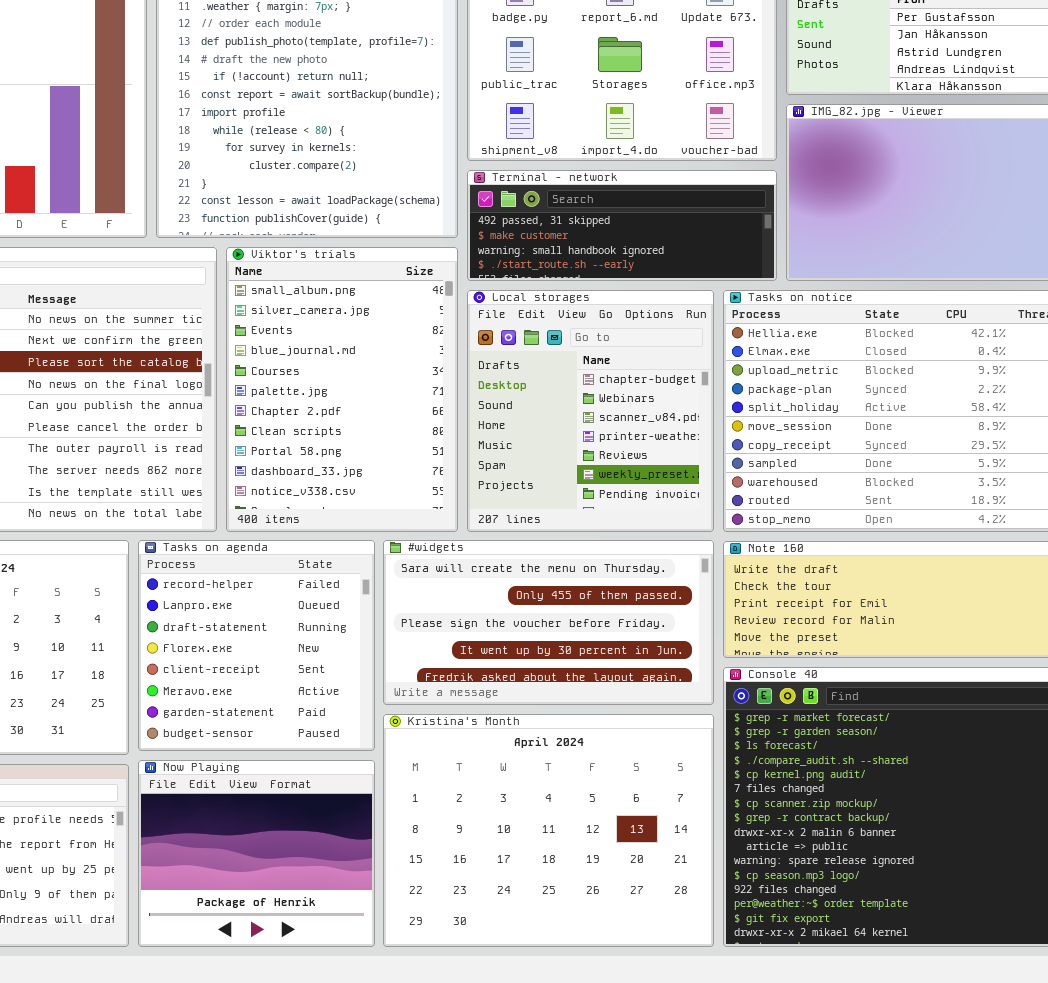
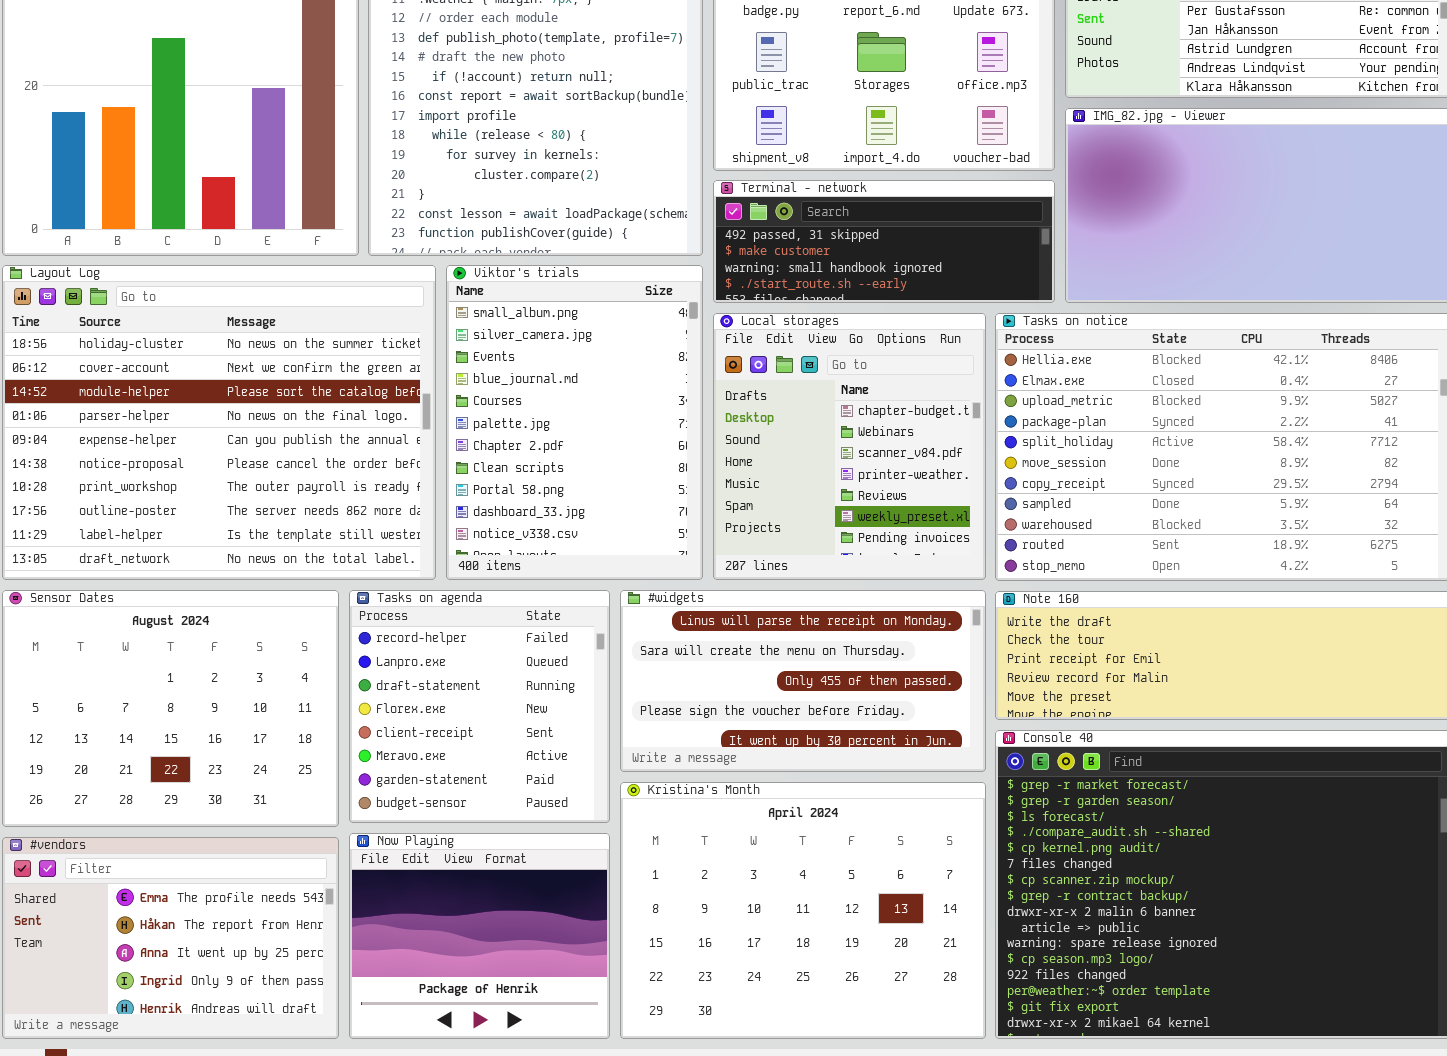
#widgets: [383,540,714,705] -> [620,590,986,772], scrolled up 1 row

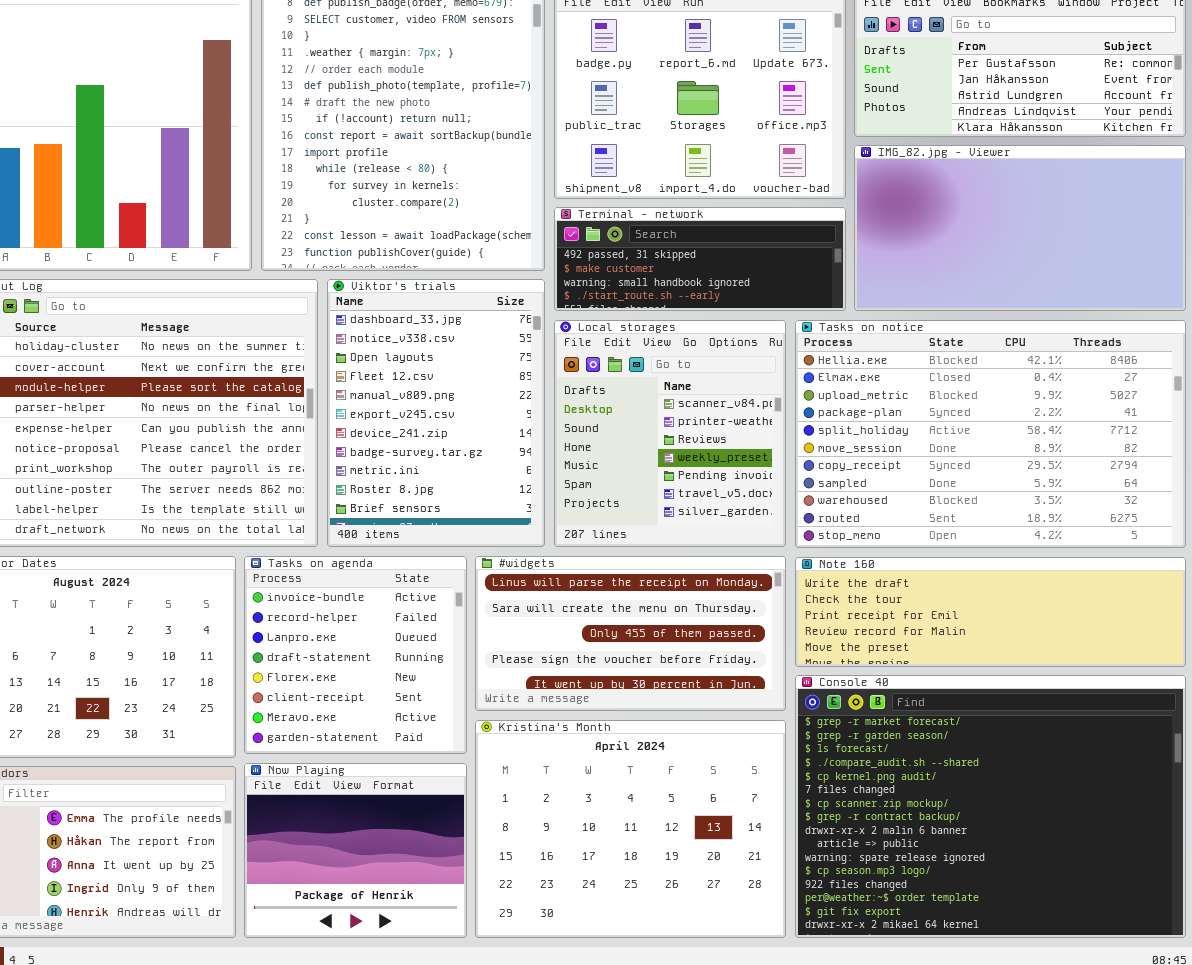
Viktor's trials: [446,265,703,580] -> [327,279,545,547], scrolled down 9 rows
Local storages: [713,313,986,580] -> [554,320,786,547], scrolled down 2 rows
Tasks on agenda: [349,590,610,823] -> [244,556,467,754], scrolled up 1 row

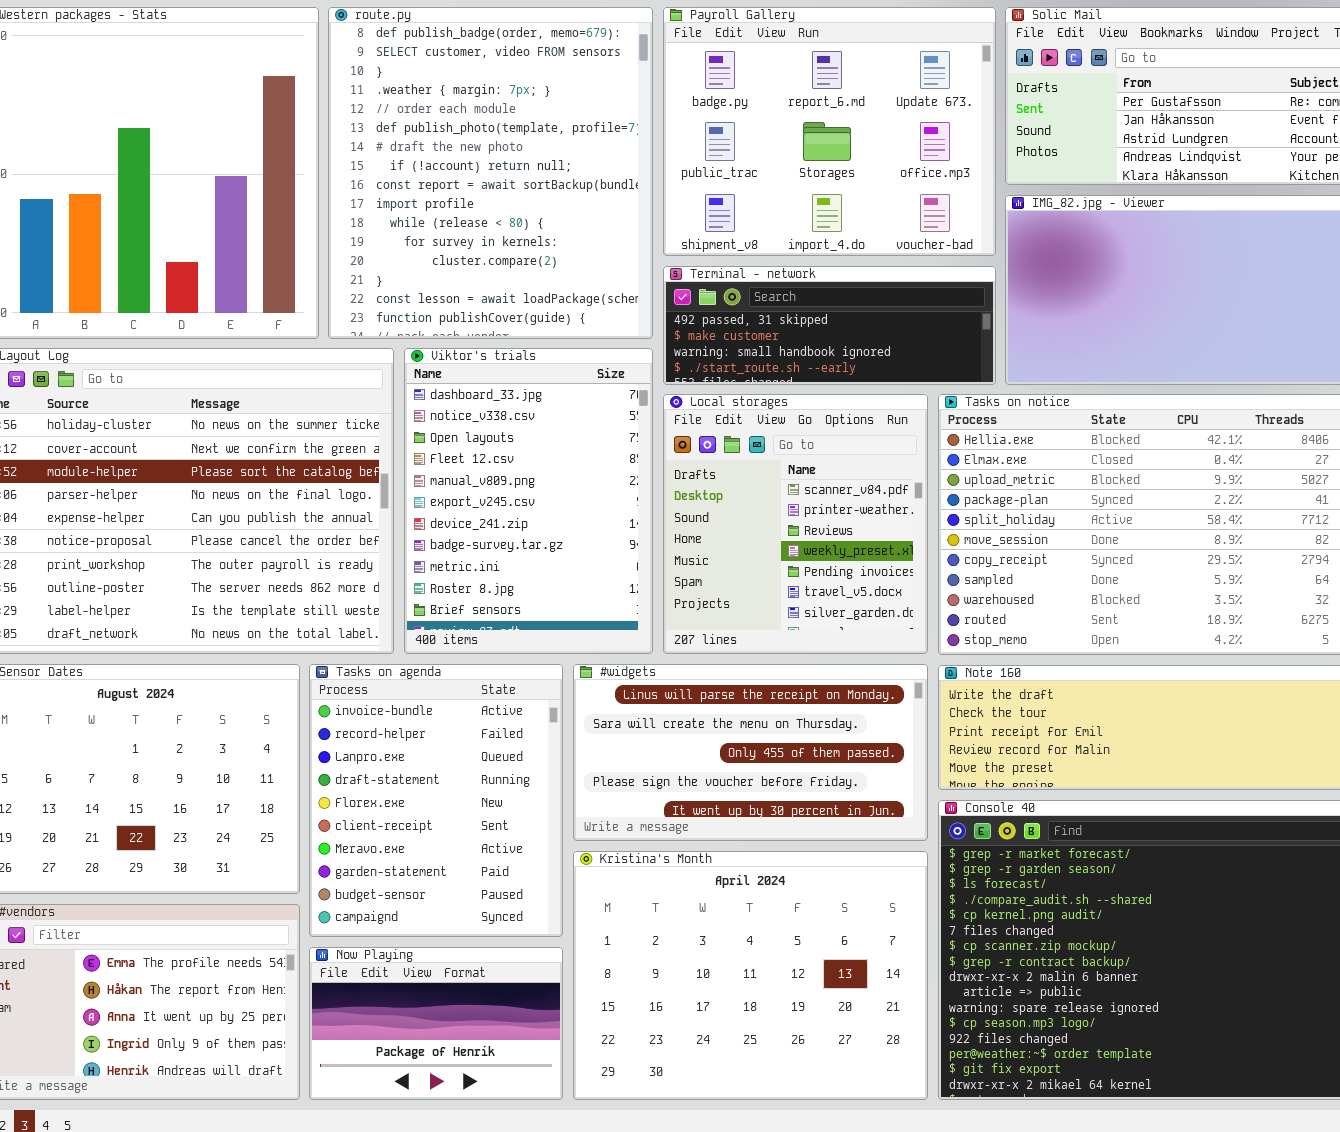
Tasks on agenda: [244,556,467,754] -> [309,664,563,937], resized
Now Playing: [244,763,467,938] -> [309,947,563,1100], resized

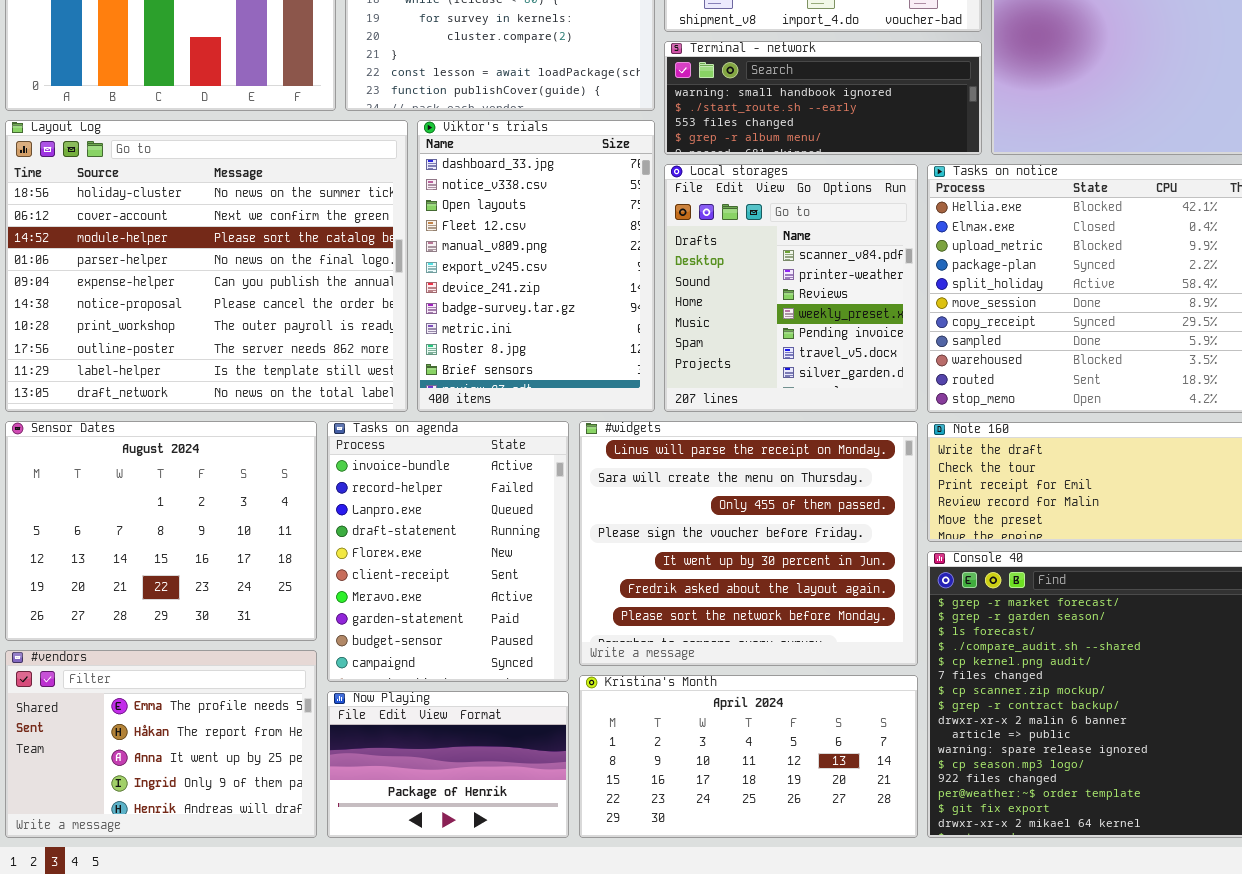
Terminal - network: [663,266,996,385] -> [664,41,982,155], scrolled down 2 rows
#widgets: [573,664,928,841] -> [579,421,918,666], resized
Kristina's Month: [573,851,928,1100] -> [579,675,918,838], resized

